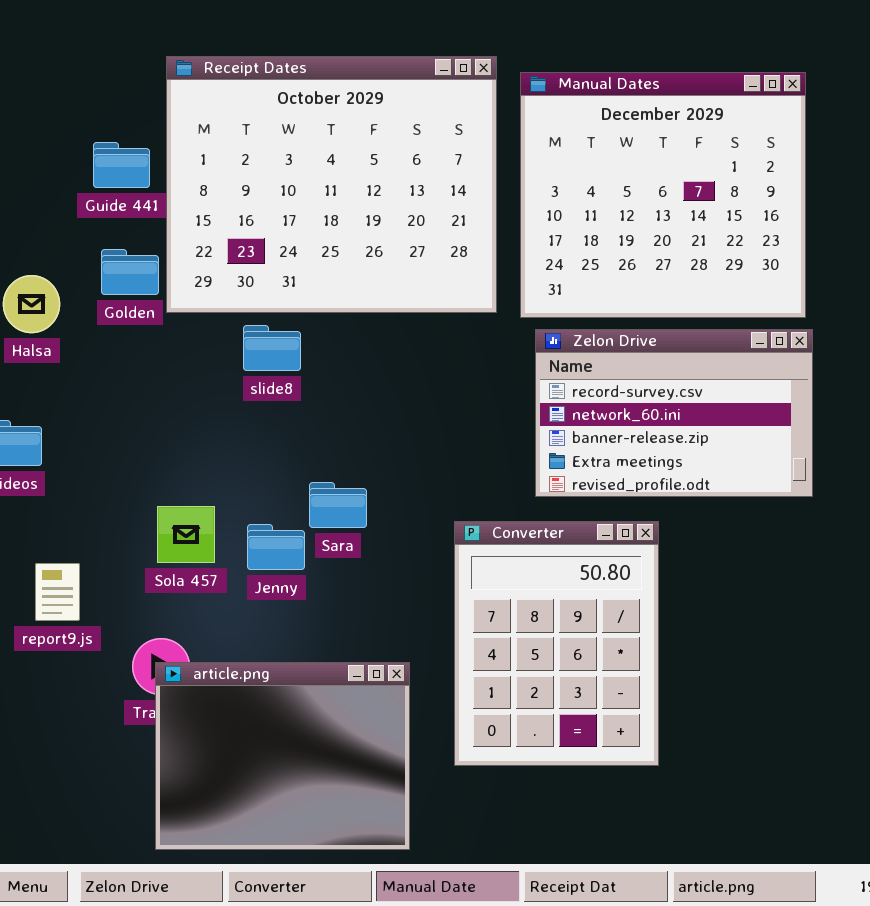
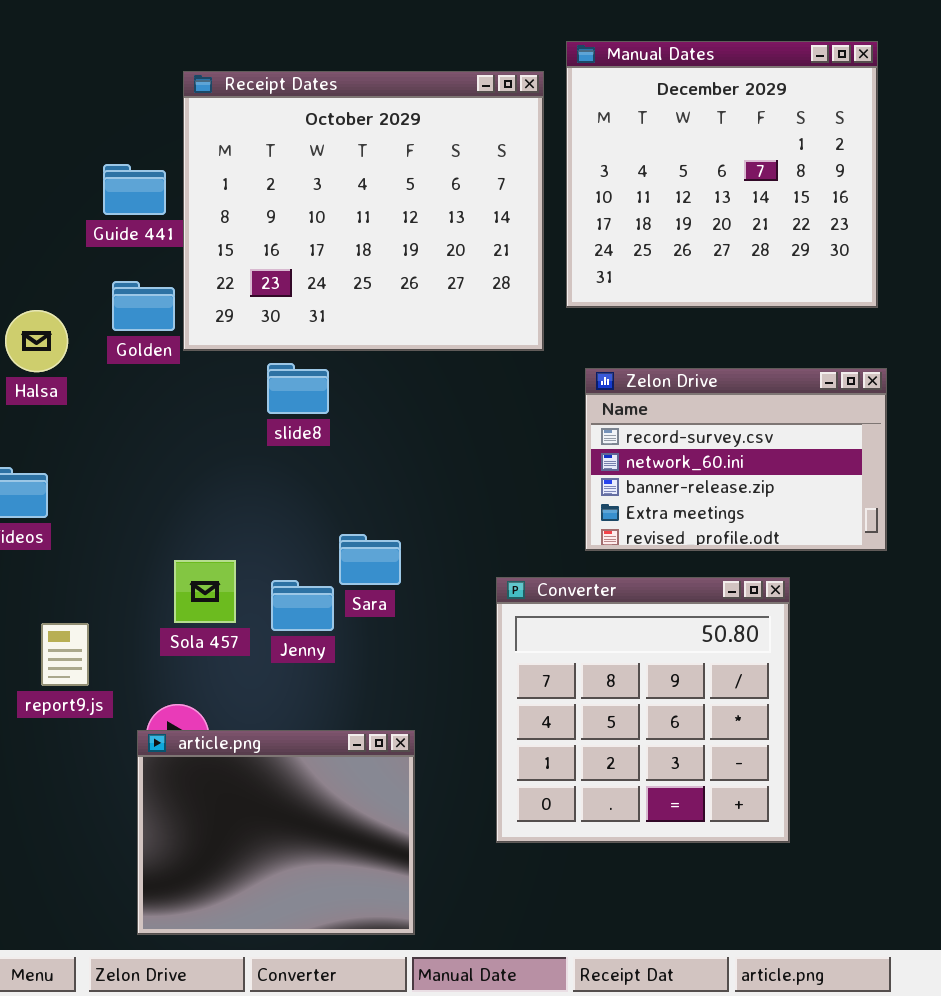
Manual Dates: [520,72,806,318] -> [566,41,878,308], moved
Converter: [454,521,659,766] -> [496,577,790,843], resized
article.png: [155,662,410,850] -> [137,730,415,935], moved

